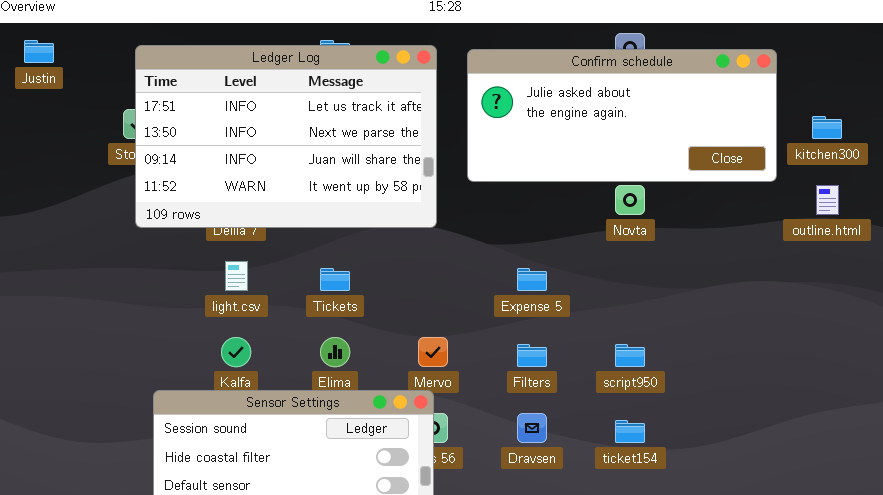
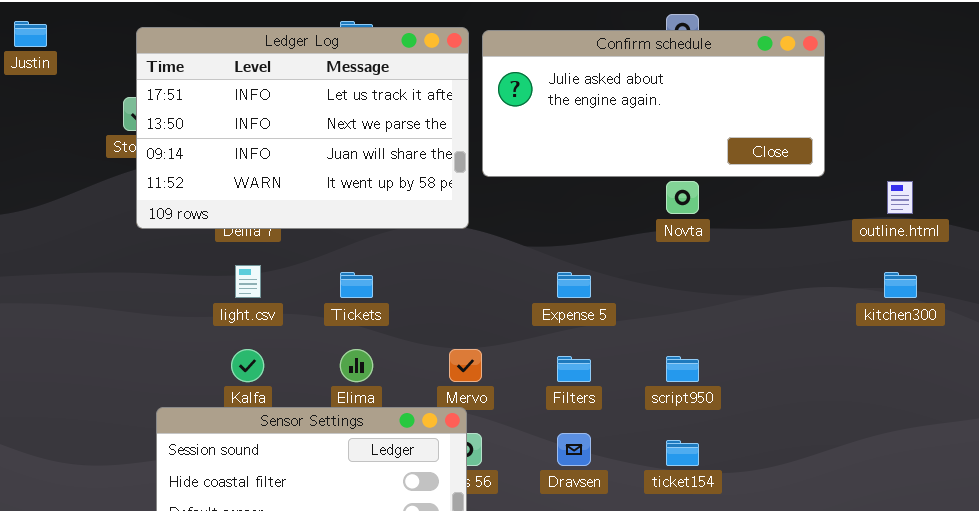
Confirm schedule: [467,49,777,182] -> [482,30,825,177], moved
kitchen300: [812,116,842,139] -> [884,272,917,298], moved

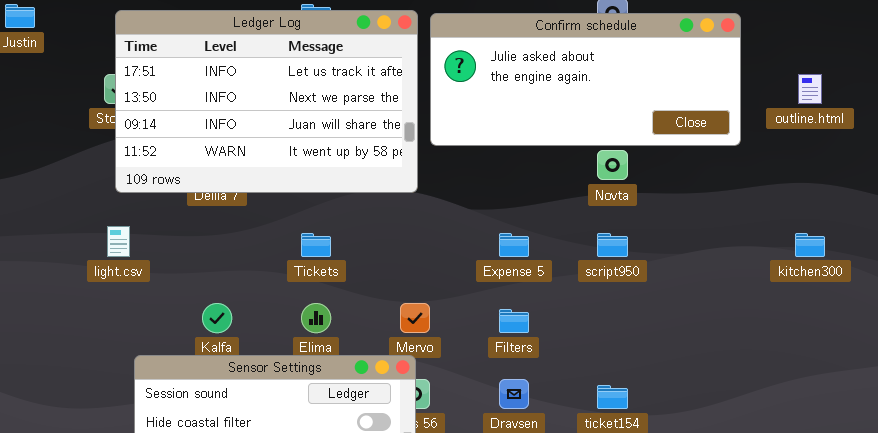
outline.html: [887,181,913,214] -> [798,74,822,104], moved
light.csv: [235,265,261,298] -> [107,226,130,257], moved
script950: [666,356,699,382] -> [597,233,628,257], moved

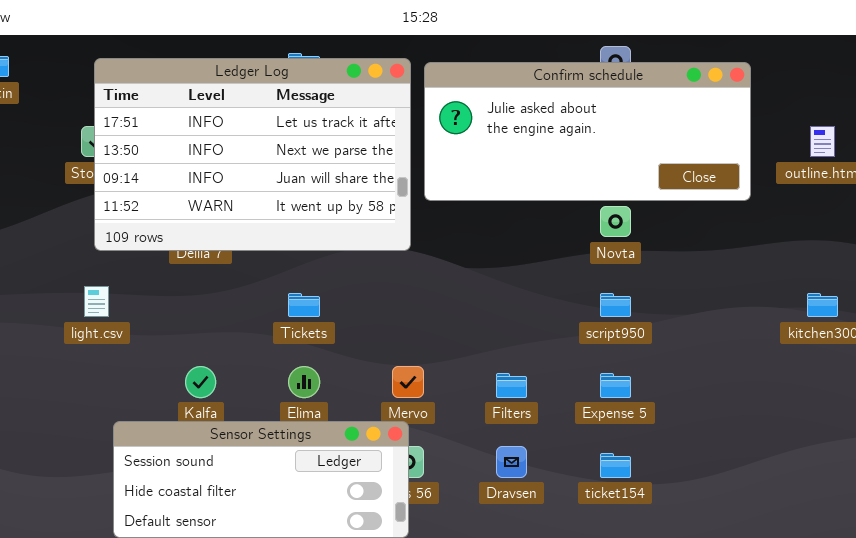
Expense 5: [499,233,529,257] -> [600,373,631,398], moved

